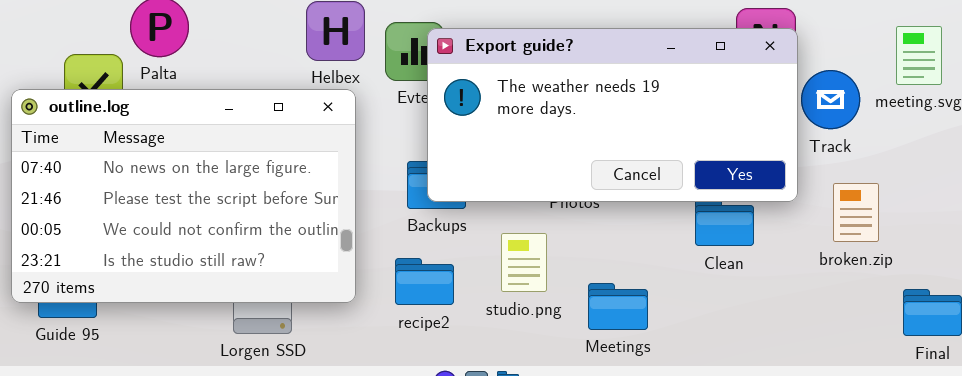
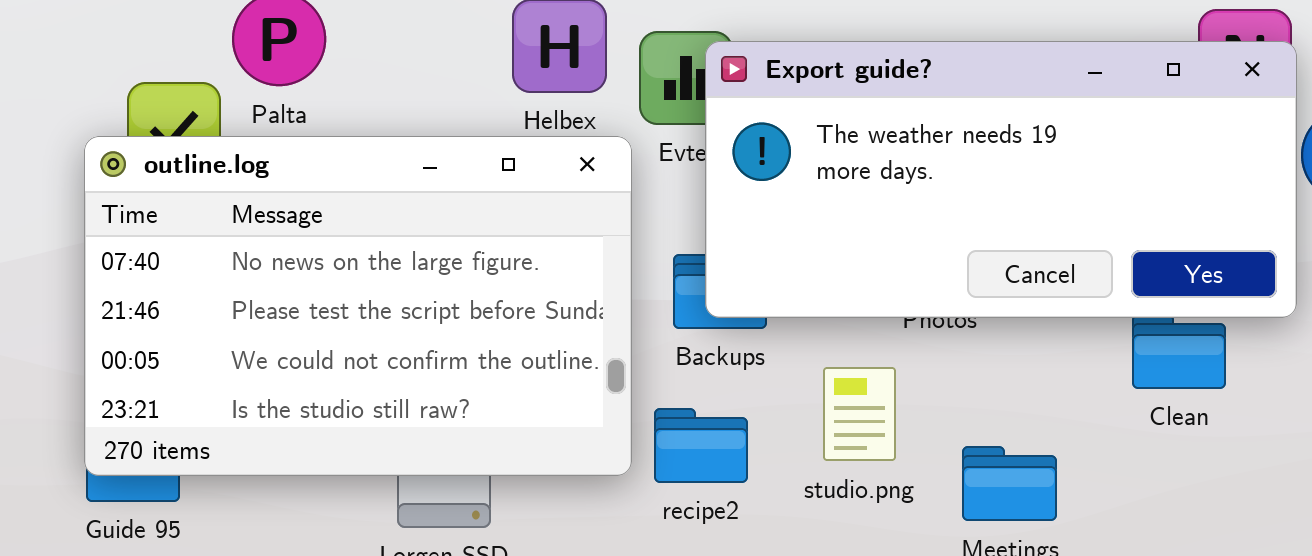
outline.log: [11,89,356,303] -> [84,136,632,476], moved

